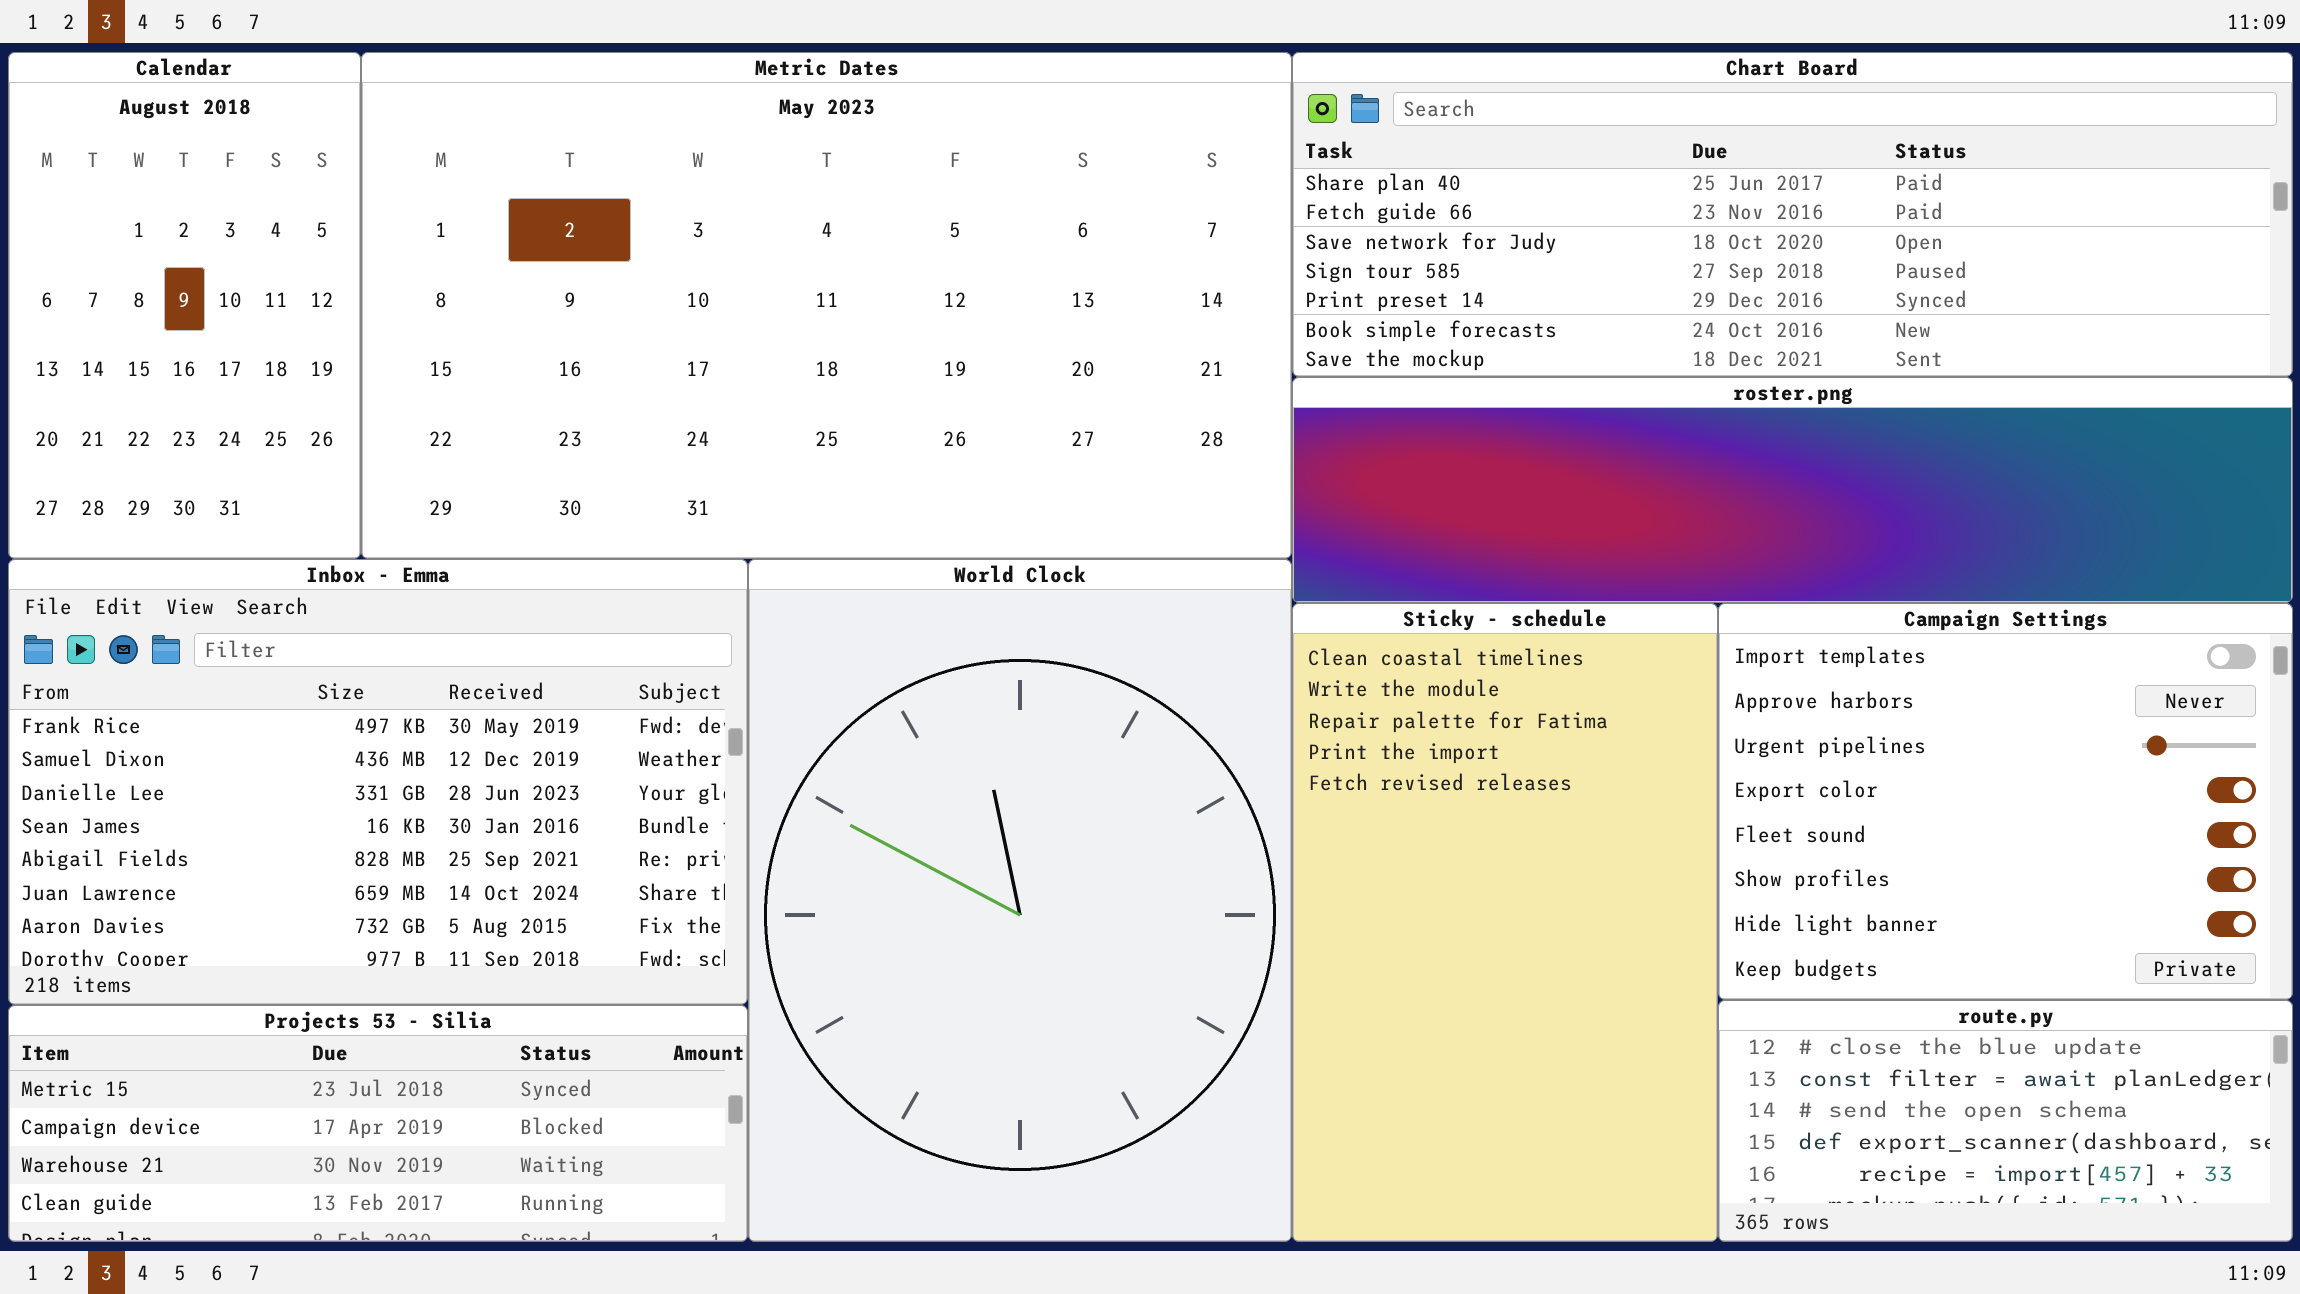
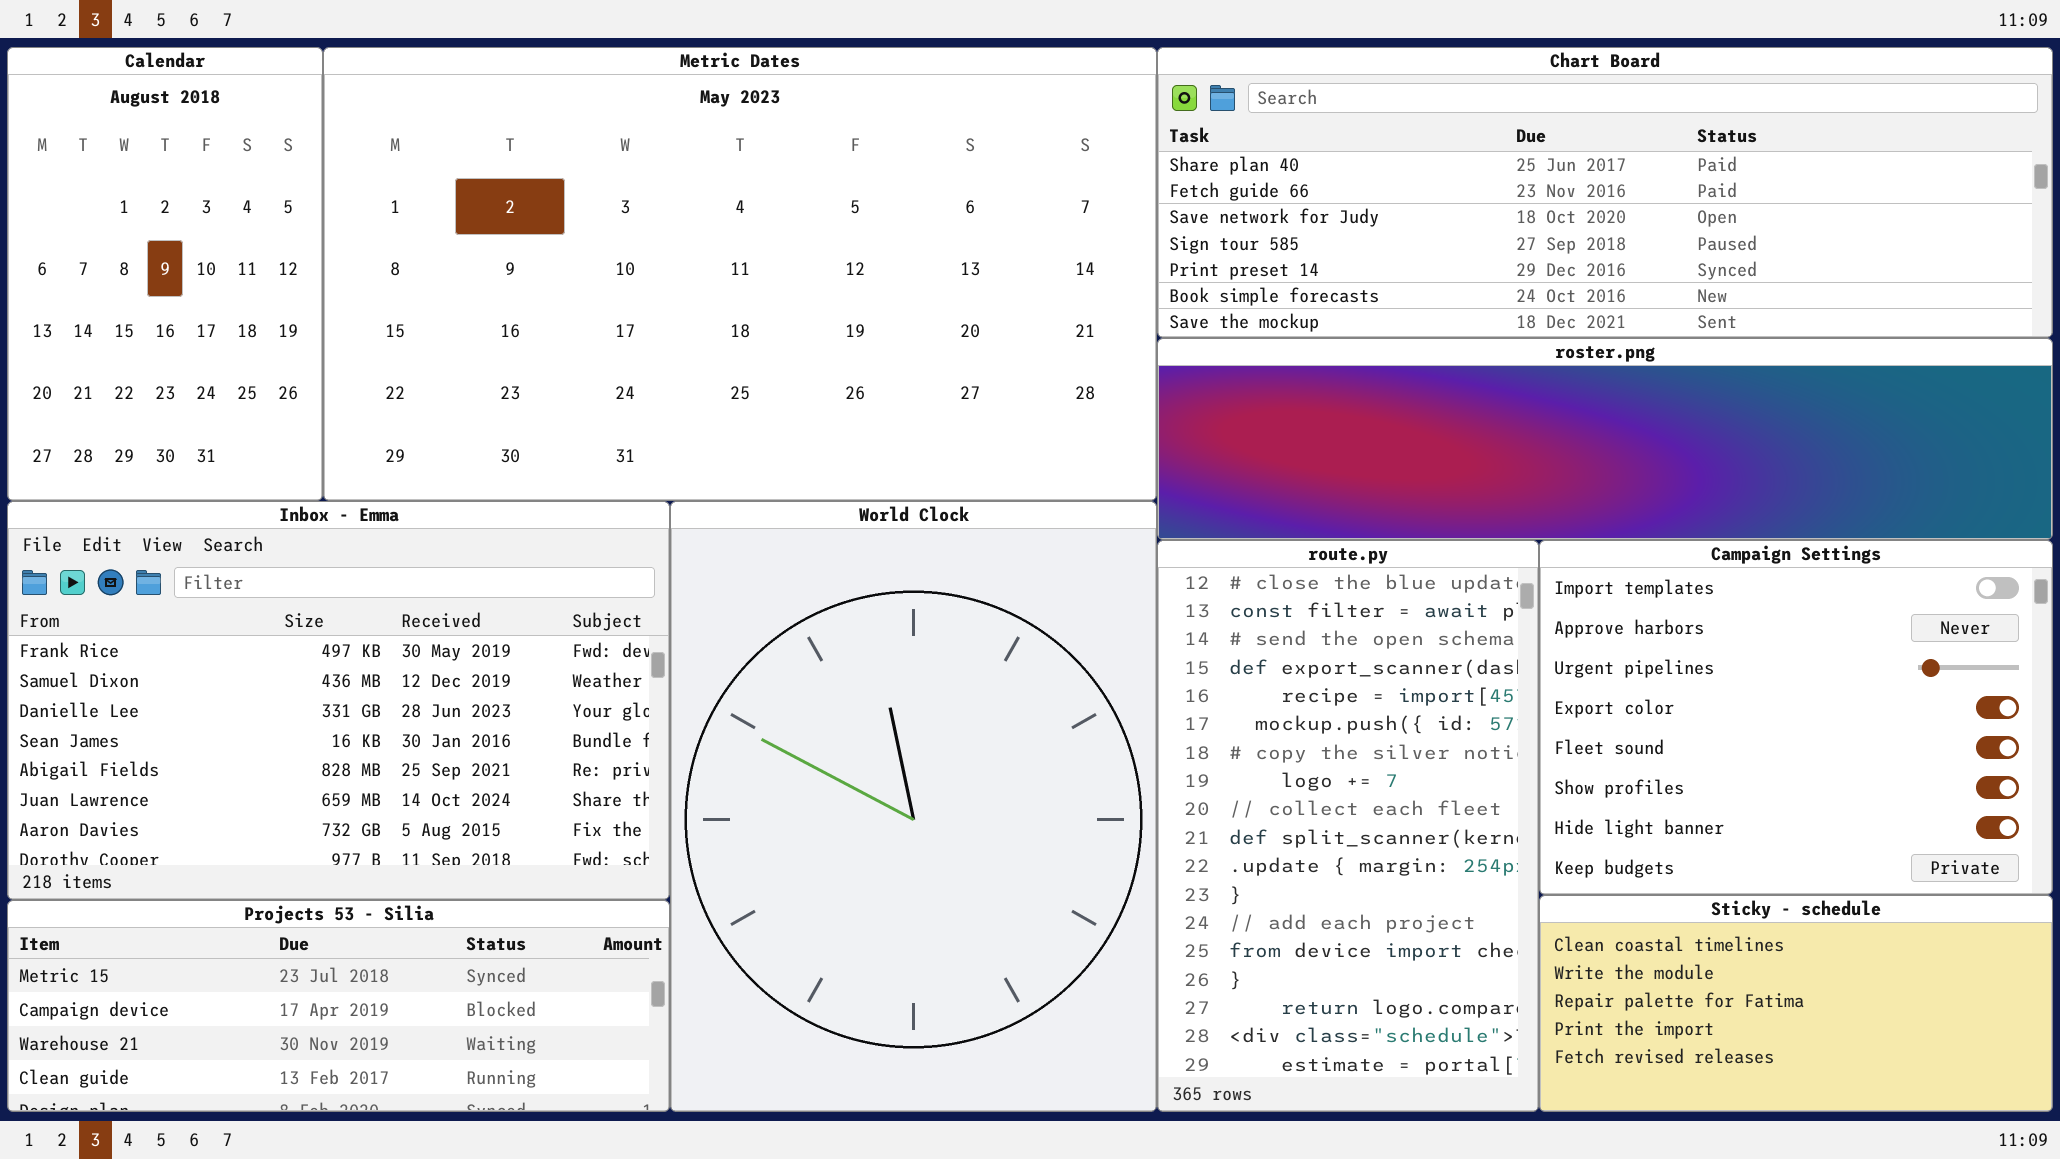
Sticky - schedule: [1292,603,1718,1242] -> [1539,895,2053,1112], moved, resized
route.py: [1718,1000,2293,1242] -> [1157,540,1539,1112], moved, resized

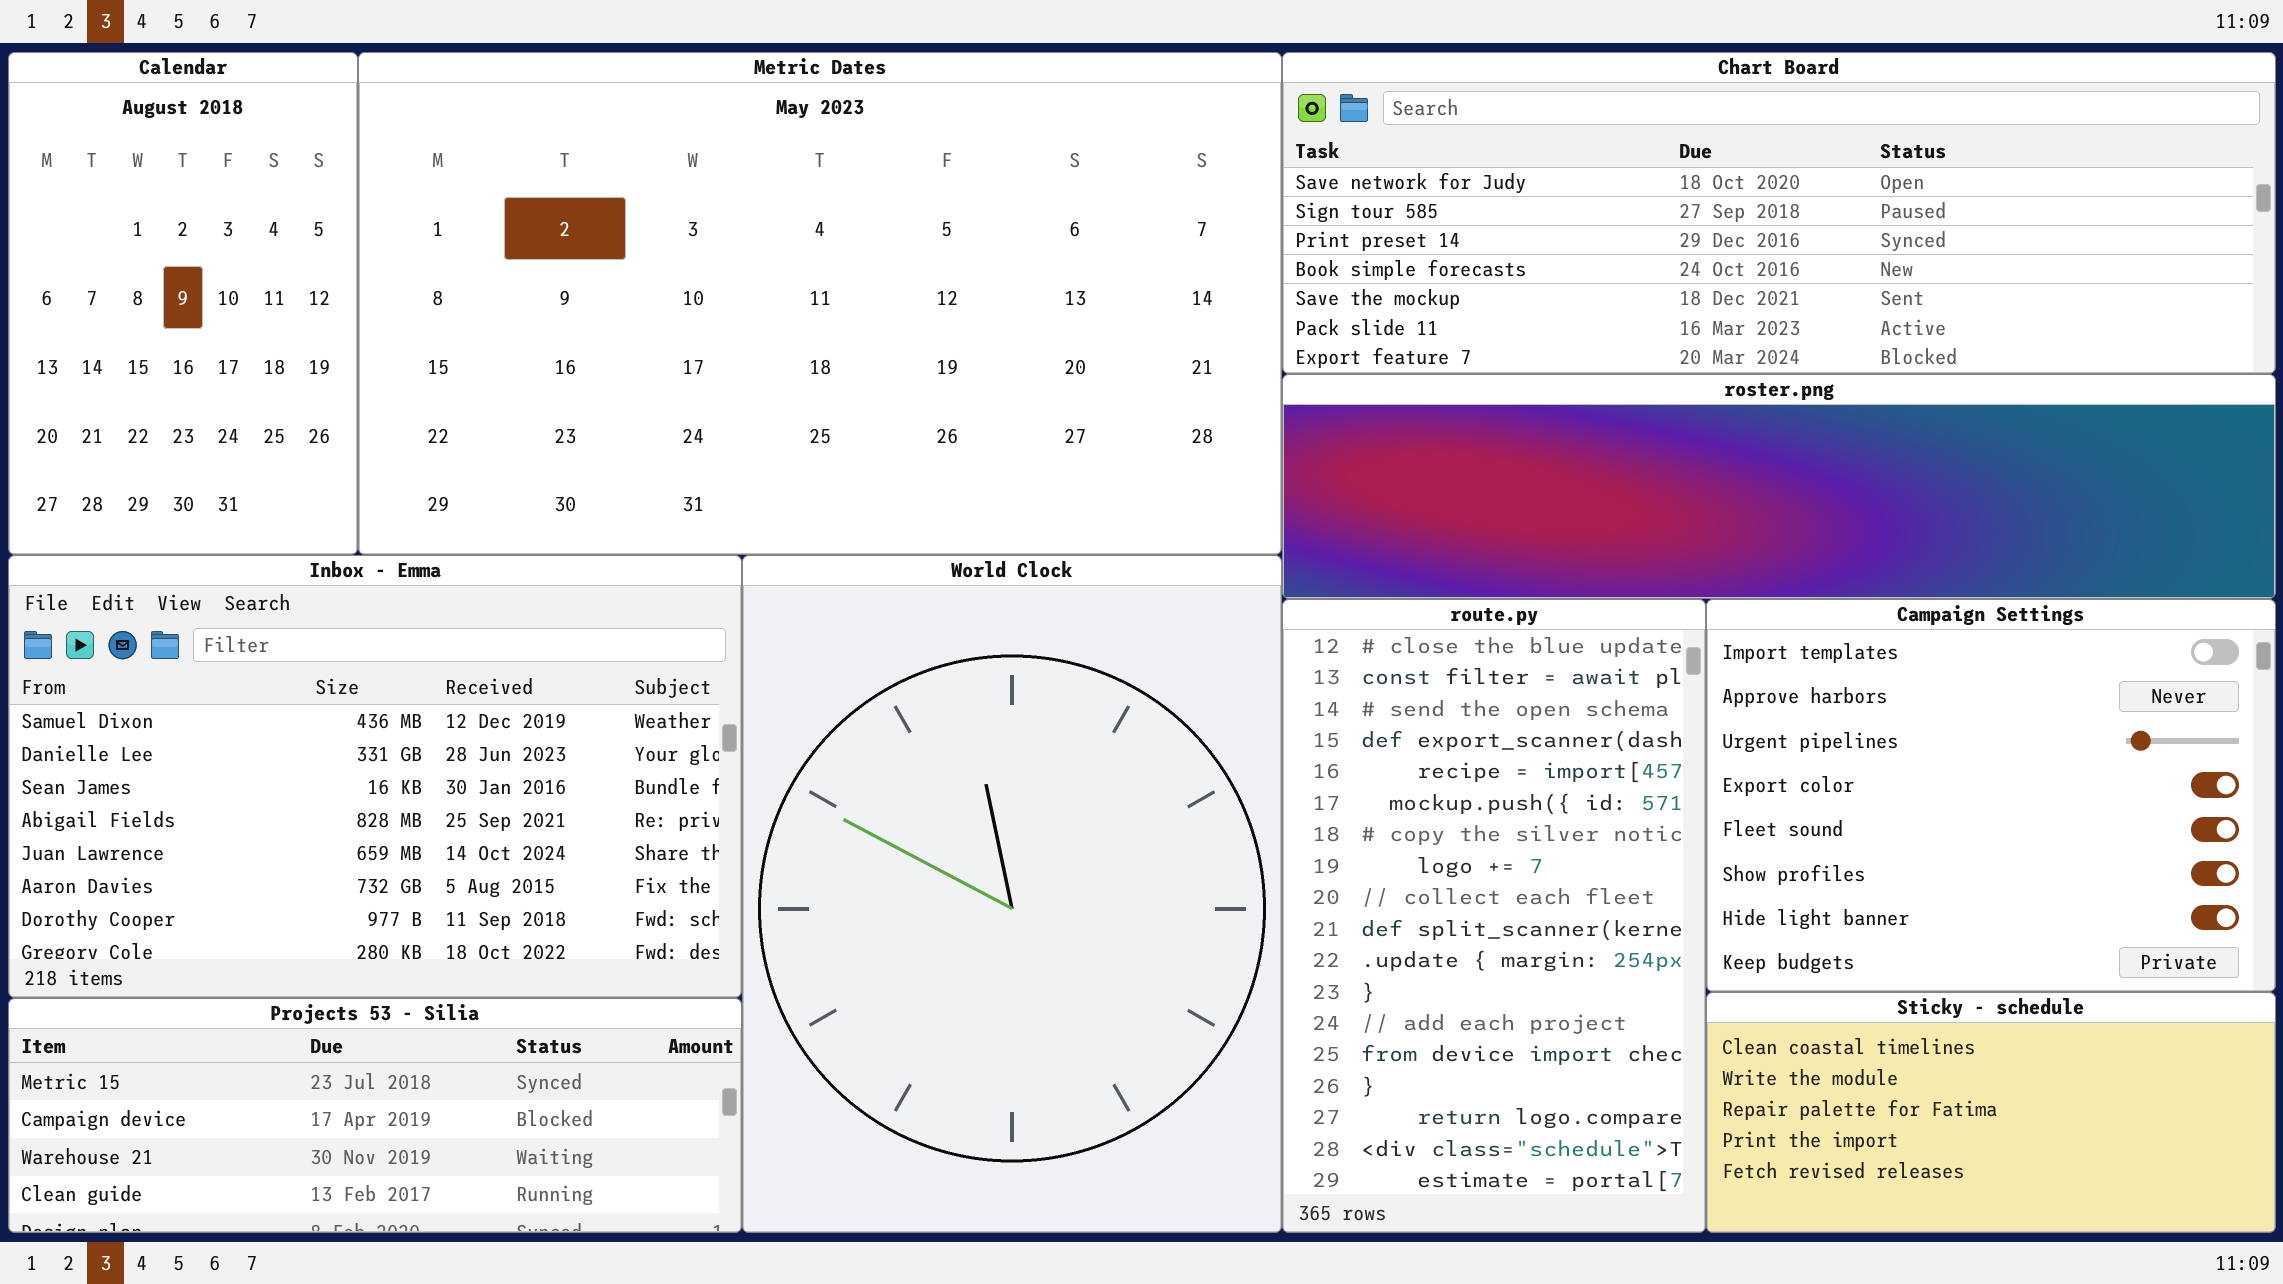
Chart Board: [1157,47,2053,338] -> [1282,52,2276,374], scrolled down 2 rows
Inbox - Emma: [7,501,670,900] -> [8,555,742,998], scrolled down 1 row

